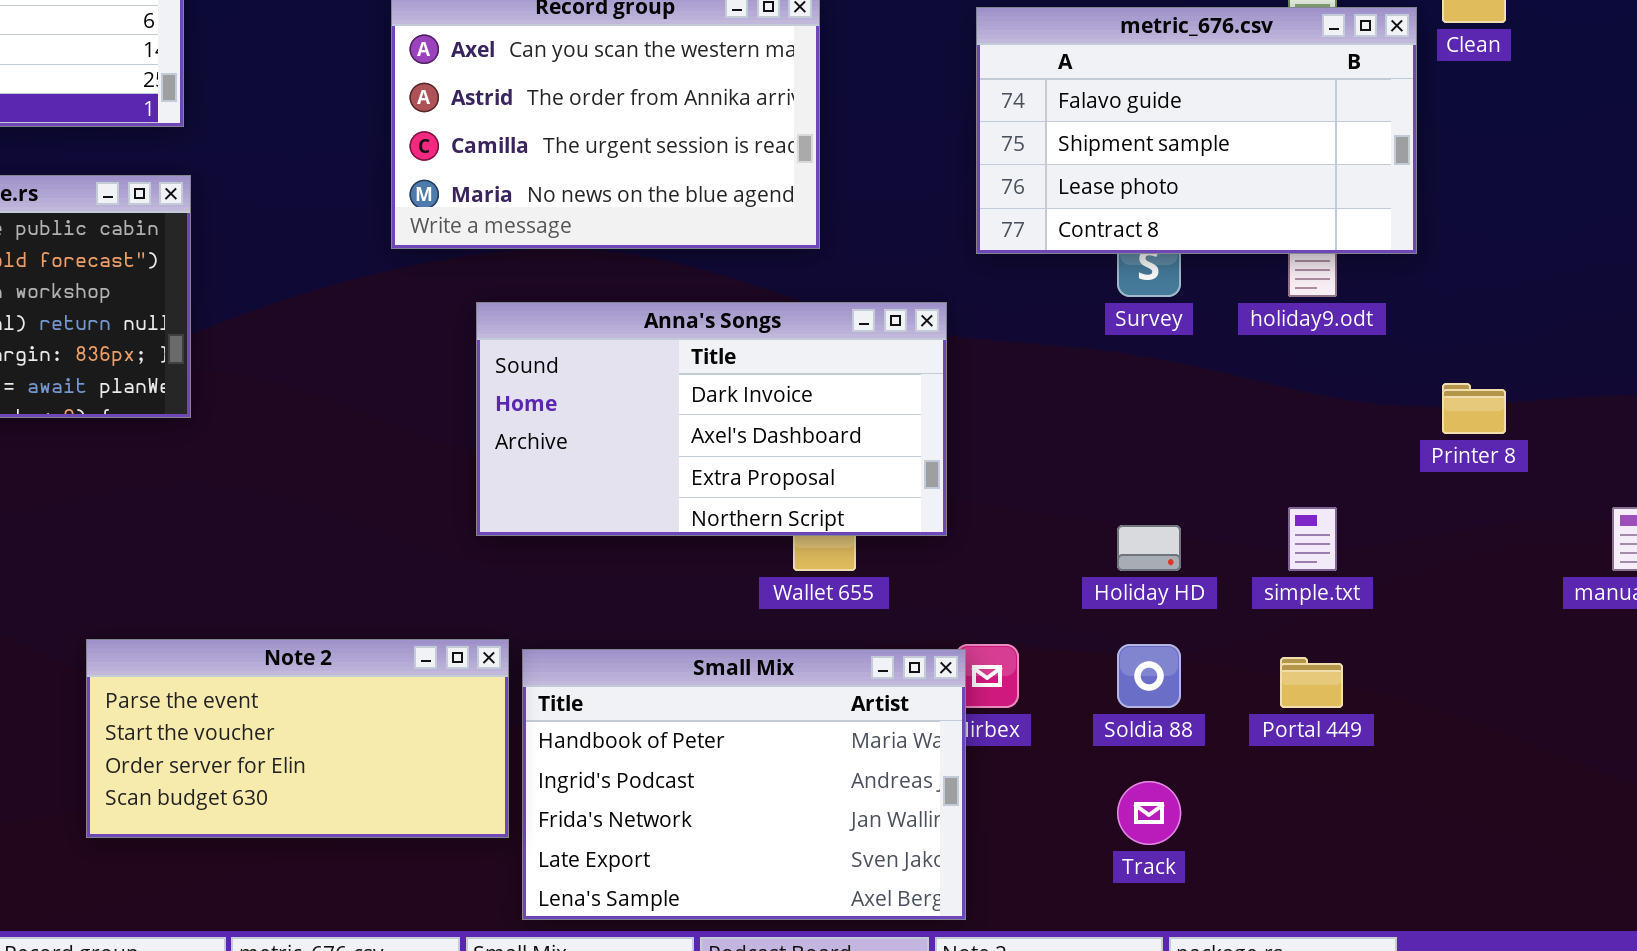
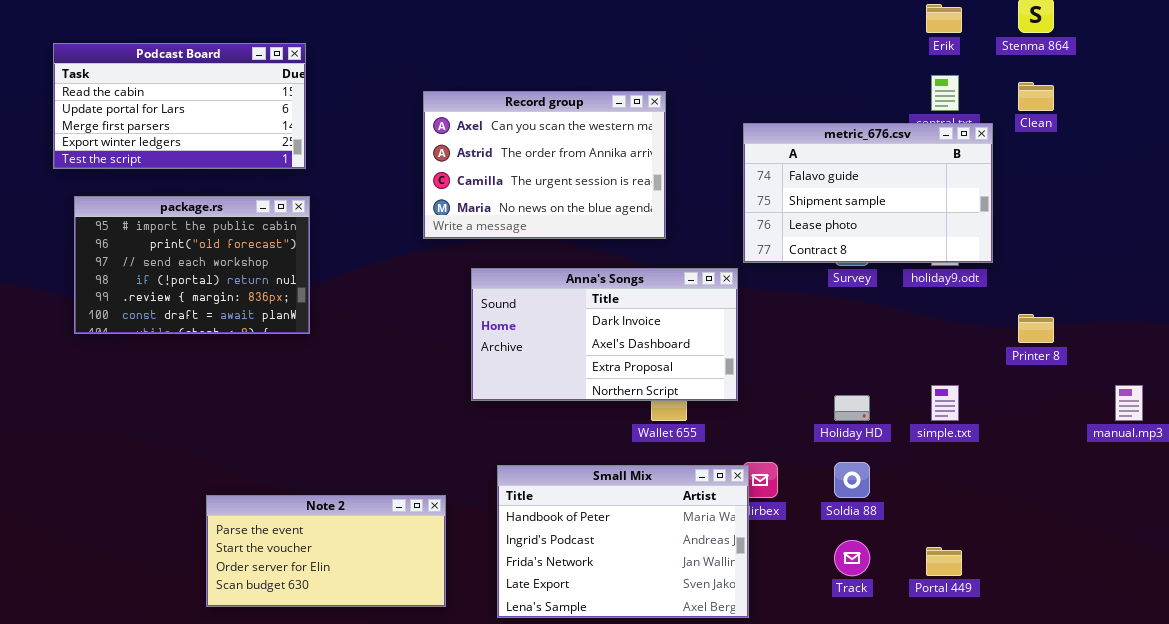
metric_676.csv: [976,7,1417,254] -> [743,123,993,263], moved
Note 2: [86,639,509,838] -> [206,495,446,607], moved
Portal 449: [1280,657,1343,708] -> [926,547,962,576], moved

